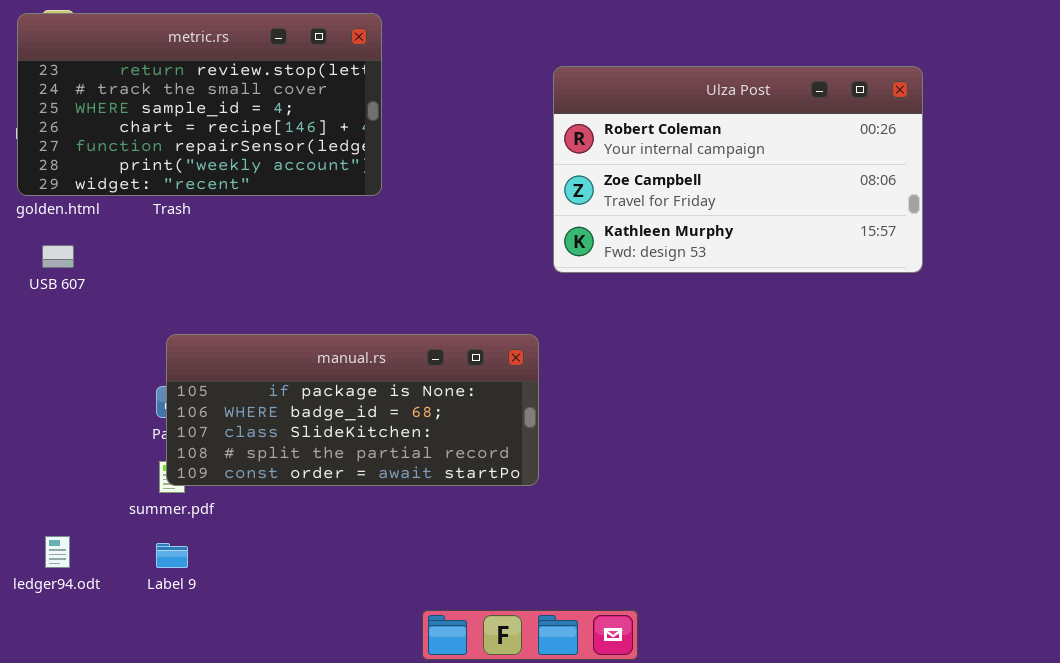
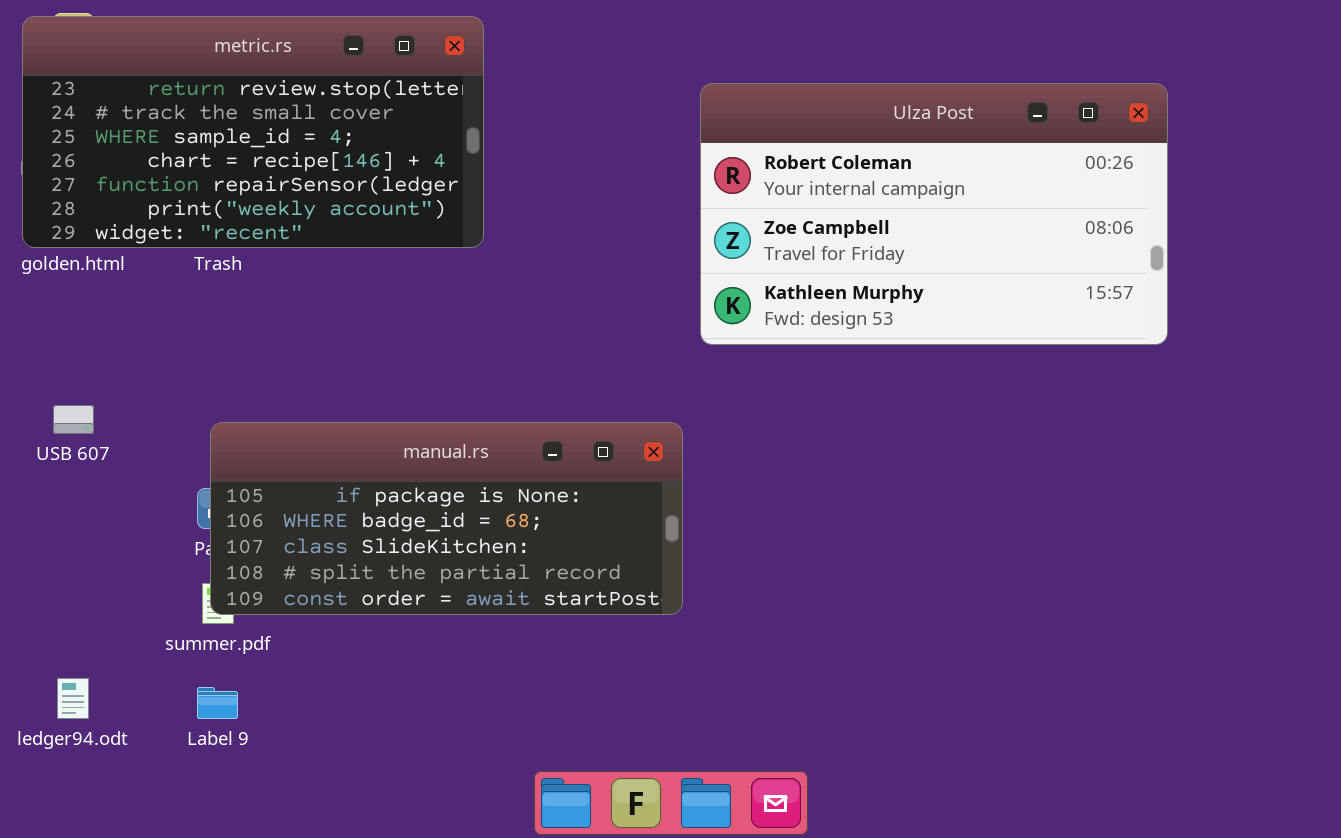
USB 607: [42,245,74,268] -> [53,405,94,434], moved

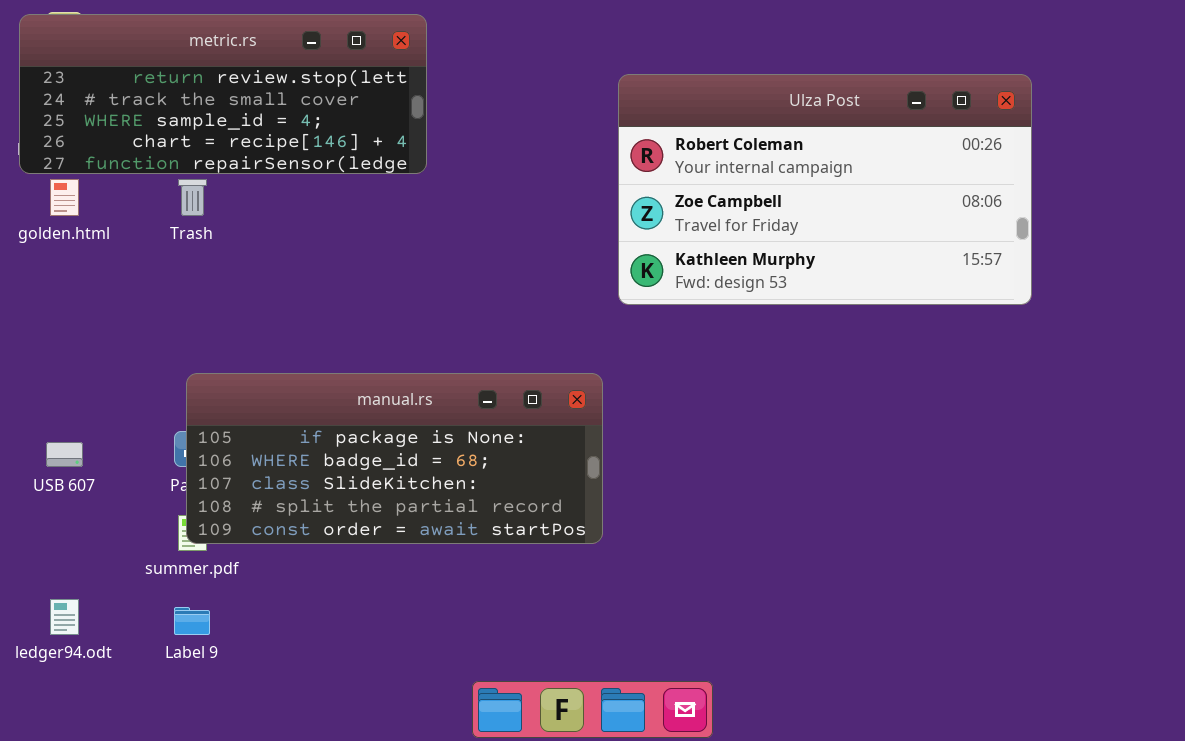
metric.rs: [22,16,484,248] -> [19,14,427,174], resized
USB 607: [53,405,94,434] -> [46,442,83,467], moved

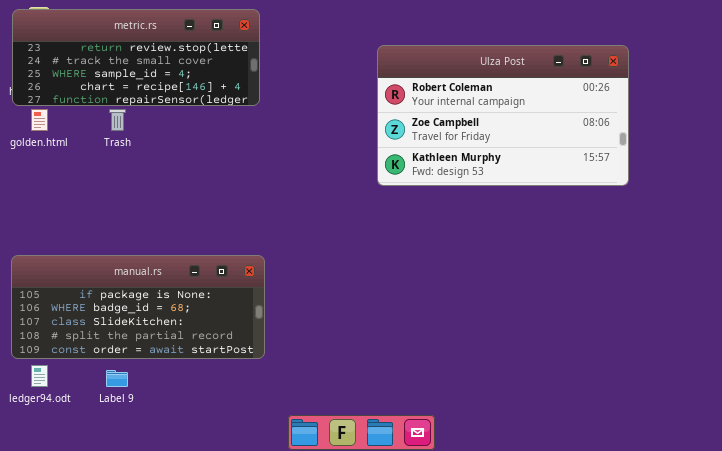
manual.rs: [186,373,603,544] -> [11,255,265,359], moved

